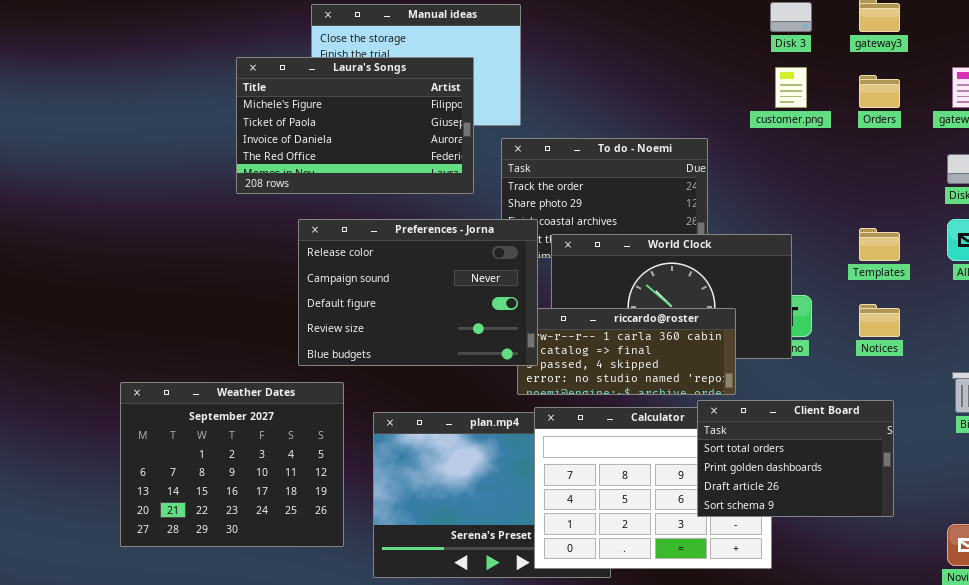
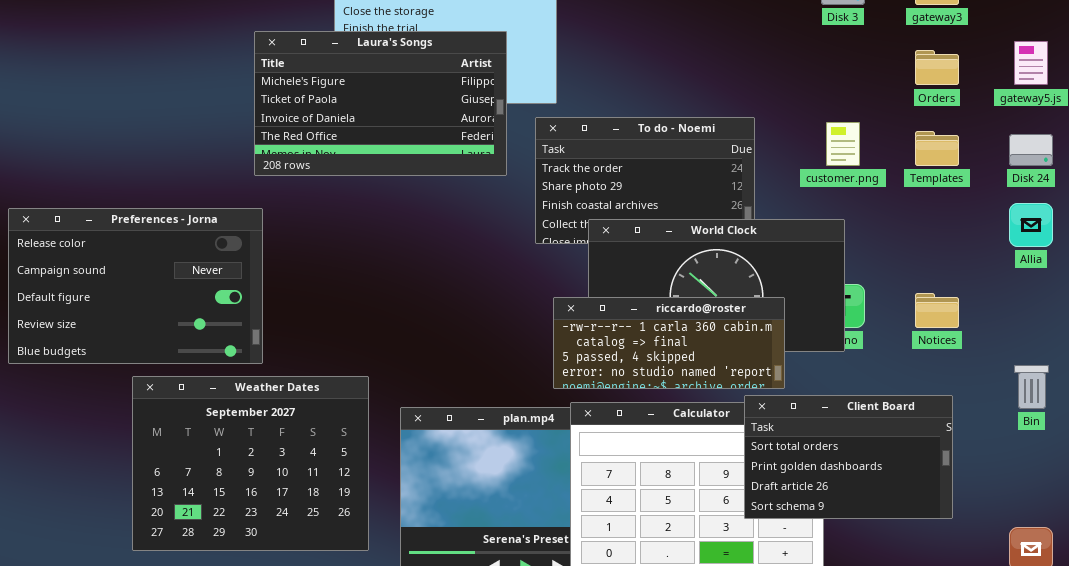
customer.png: [775,67,807,108] -> [826,122,860,166], moved
Preferences - Jorna: [298,219,538,366] -> [8,208,263,364], moved
Templates: [859,228,900,261] -> [915,131,959,166], moved

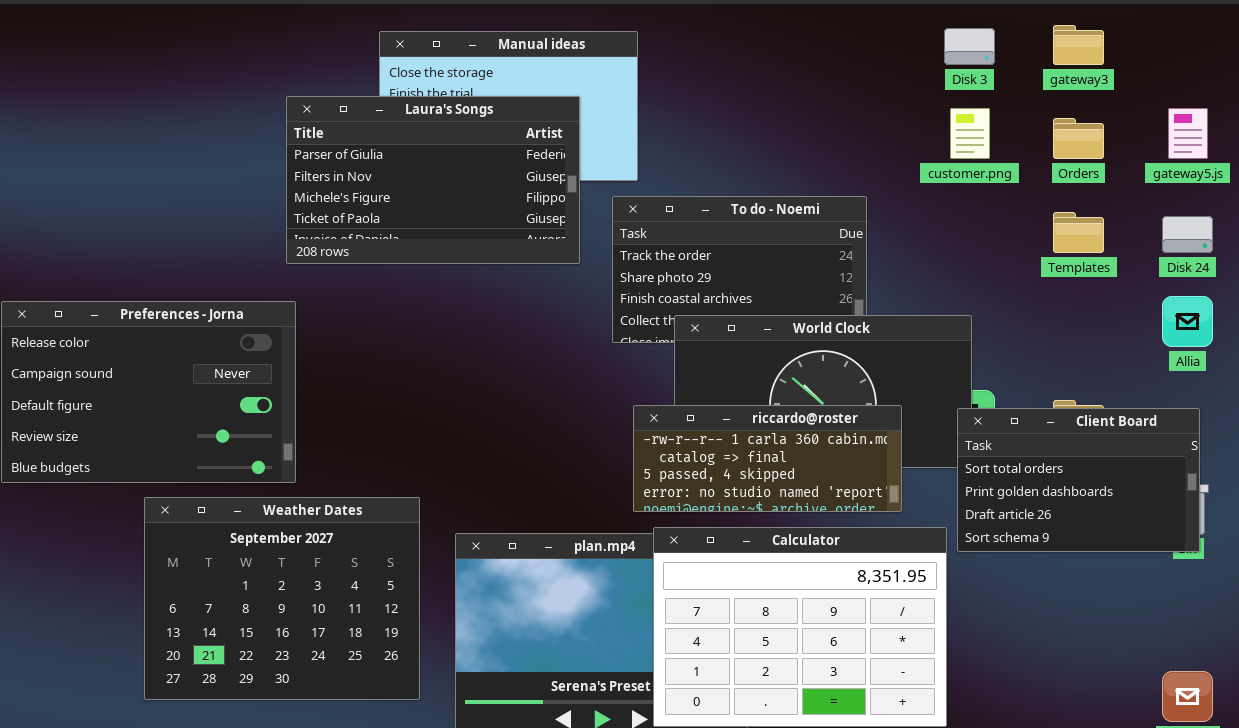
Laura's Songs: [254,31,507,176] -> [286,96,580,264], scrolled up 2 rows
customer.png: [826,122,860,166] -> [950,108,990,159], moved
Client Board: [744,395,953,519] -> [957,408,1200,552], moved

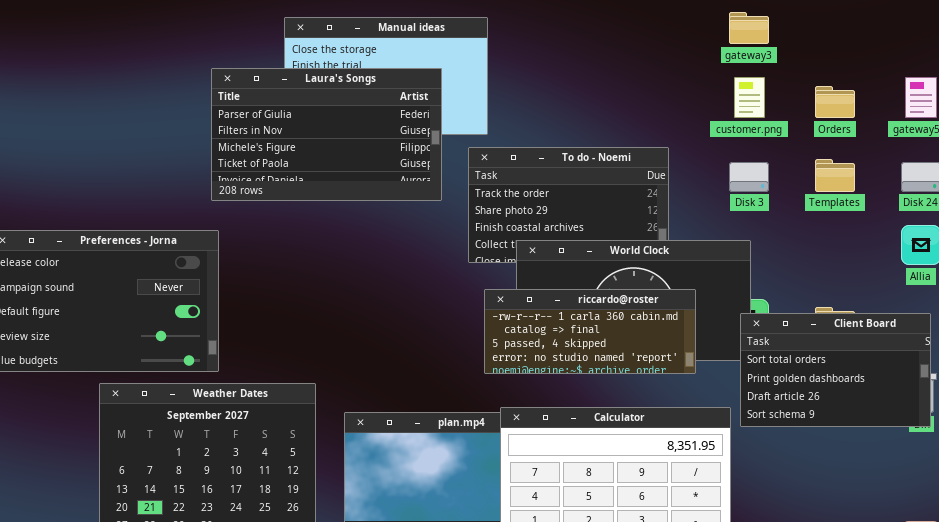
gateway3: [1053,25,1104,65] -> [729,12,769,44], moved
Disk 3: [944,28,995,65] -> [729,162,769,192], moved
riccardo@roster: [633,405,902,512] -> [484,289,696,374], moved

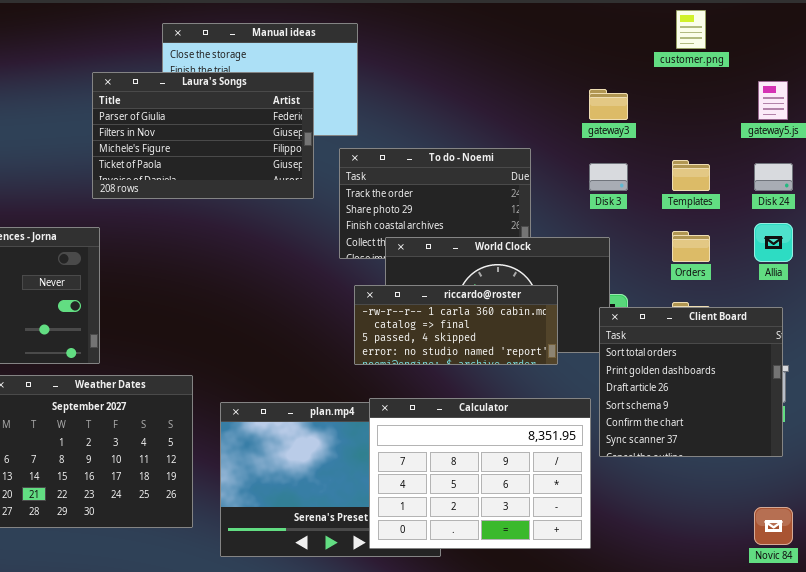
gateway3: [729,12,769,44] -> [589,89,628,120], moved
customer.png: [734,77,765,118] -> [676,10,706,49], moved
Orders: [815,86,855,118] -> [672,231,710,262], moved
Client Board: [740,313,931,427] -> [599,307,783,457], resized

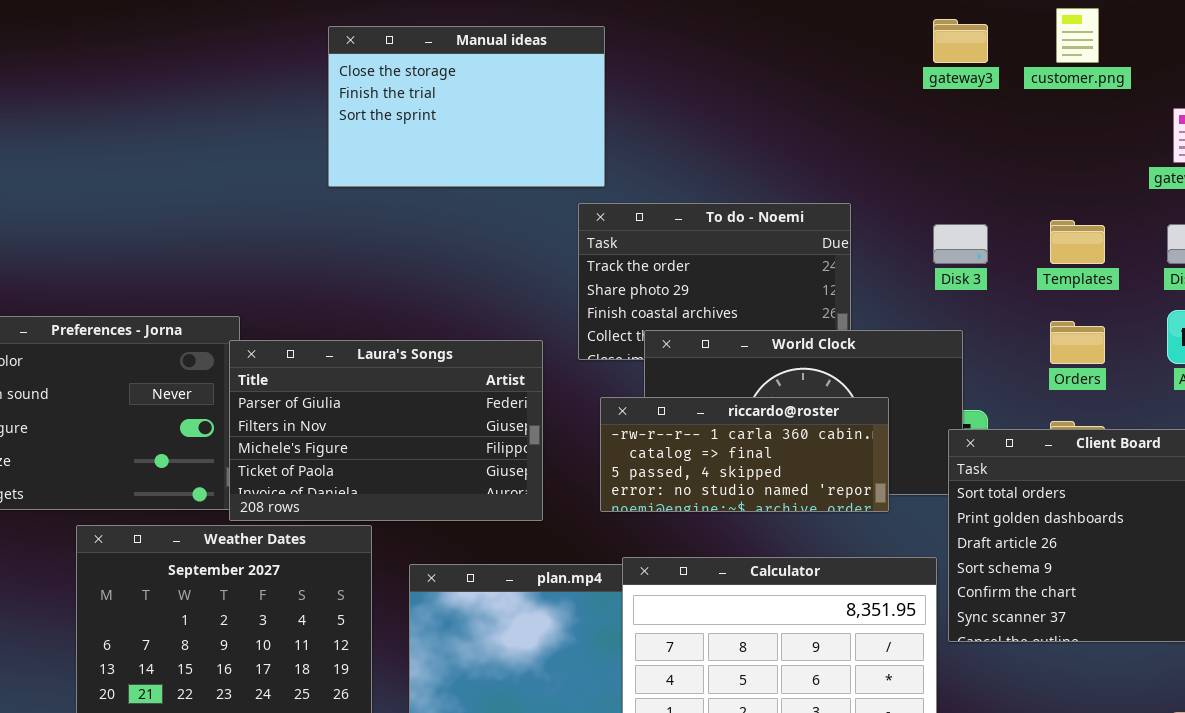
Laura's Songs: [92,72,314,199] -> [229,340,543,521], moved
gateway3: [589,89,628,120] -> [933,19,988,63], moved

